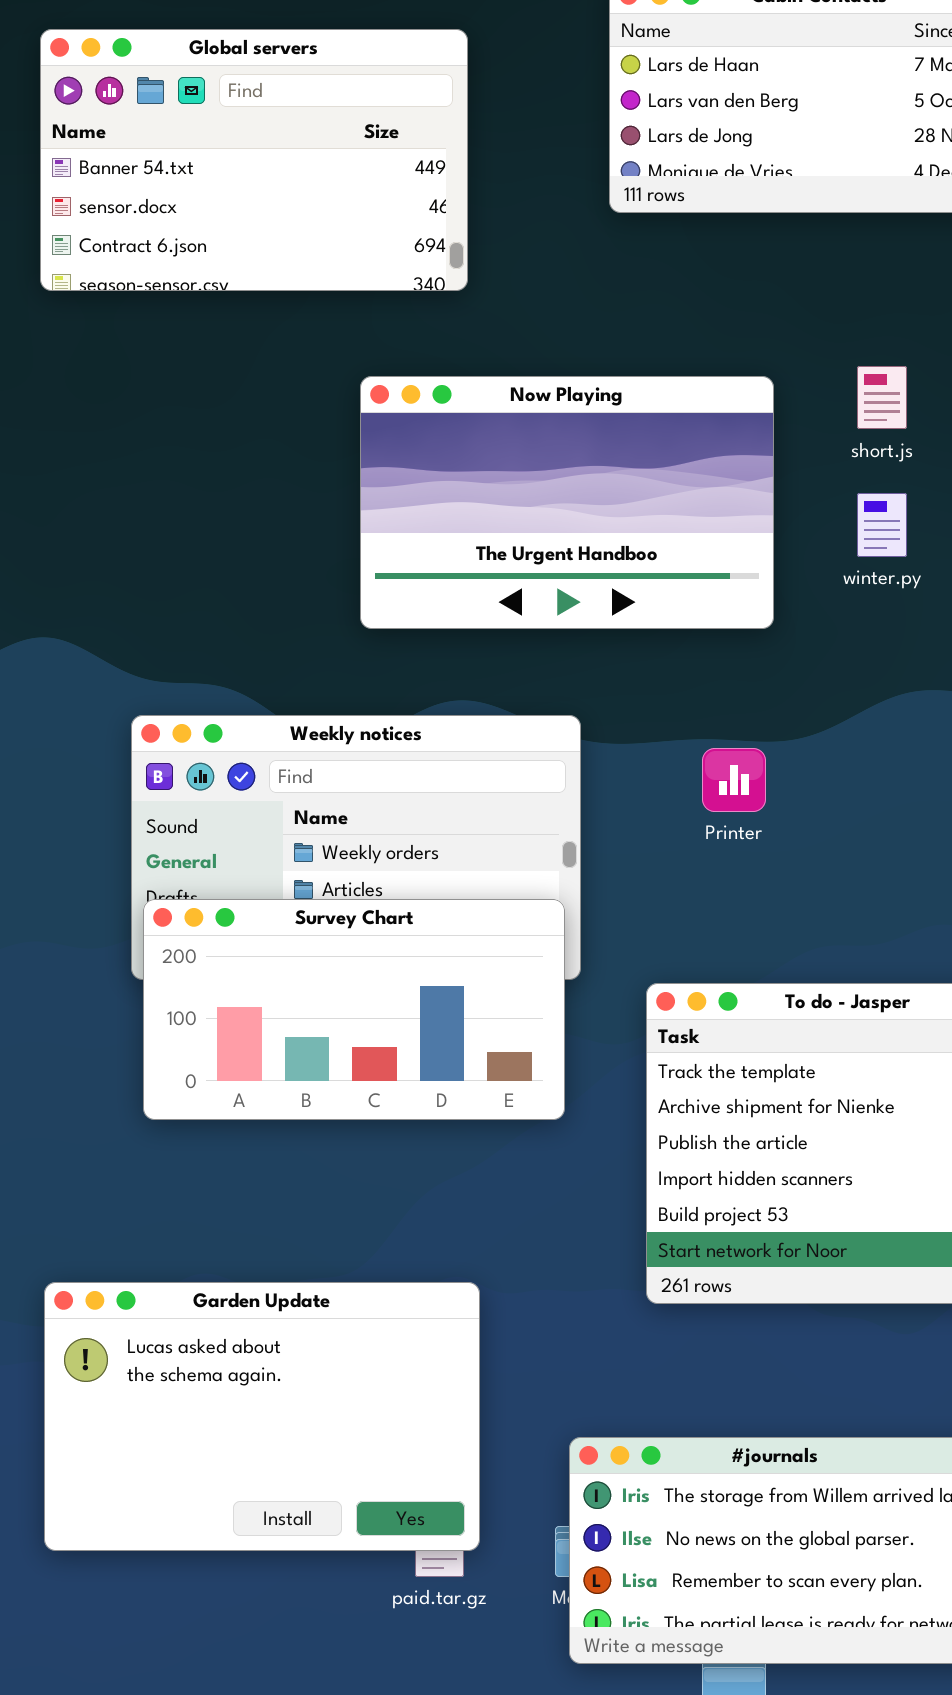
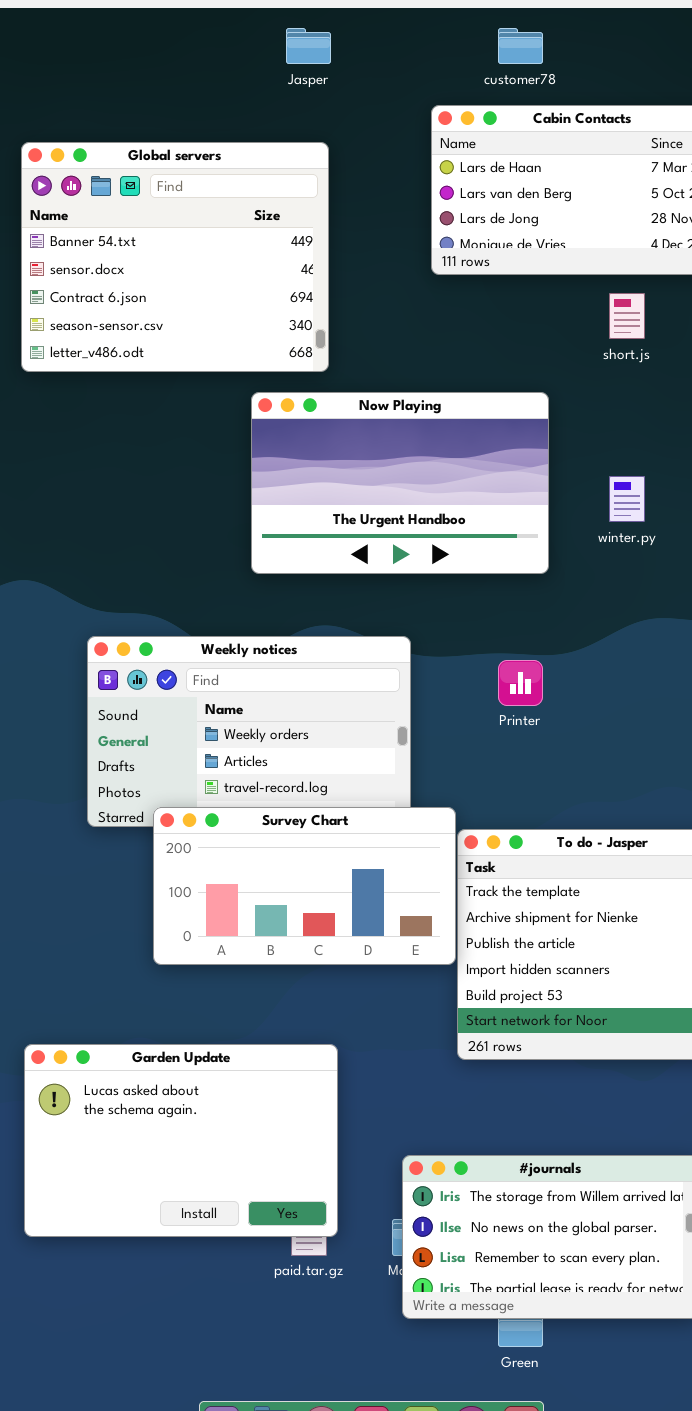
Global servers: [40,29,468,291] -> [21,142,329,372], resized
short.js: [857,366,907,429] -> [609,293,645,339], moved
Survey Chart: [143,899,565,1120] -> [153,807,456,965], moved

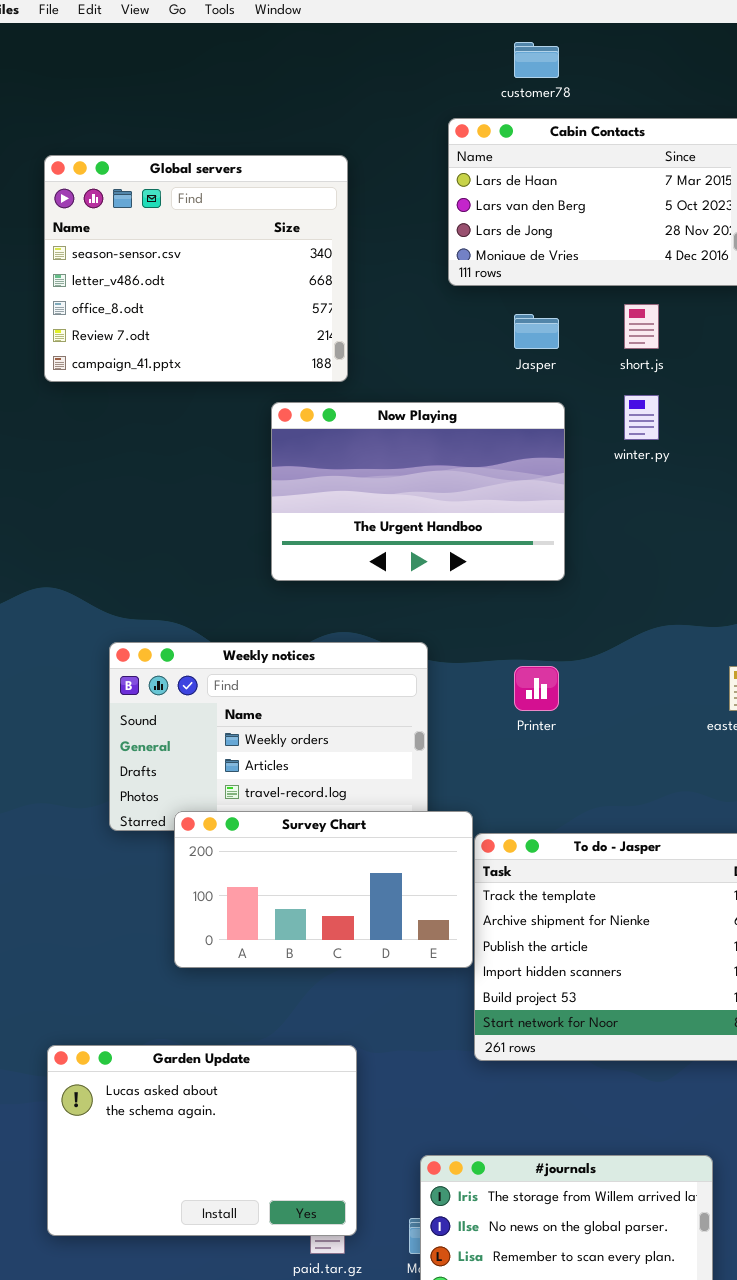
Jasper: [286,28,331,64] -> [514,314,559,349], moved
Global servers: [21,142,329,372] -> [44,155,348,382], scrolled down 3 rows
winter.py: [609,476,645,522] -> [624,395,659,440], moved

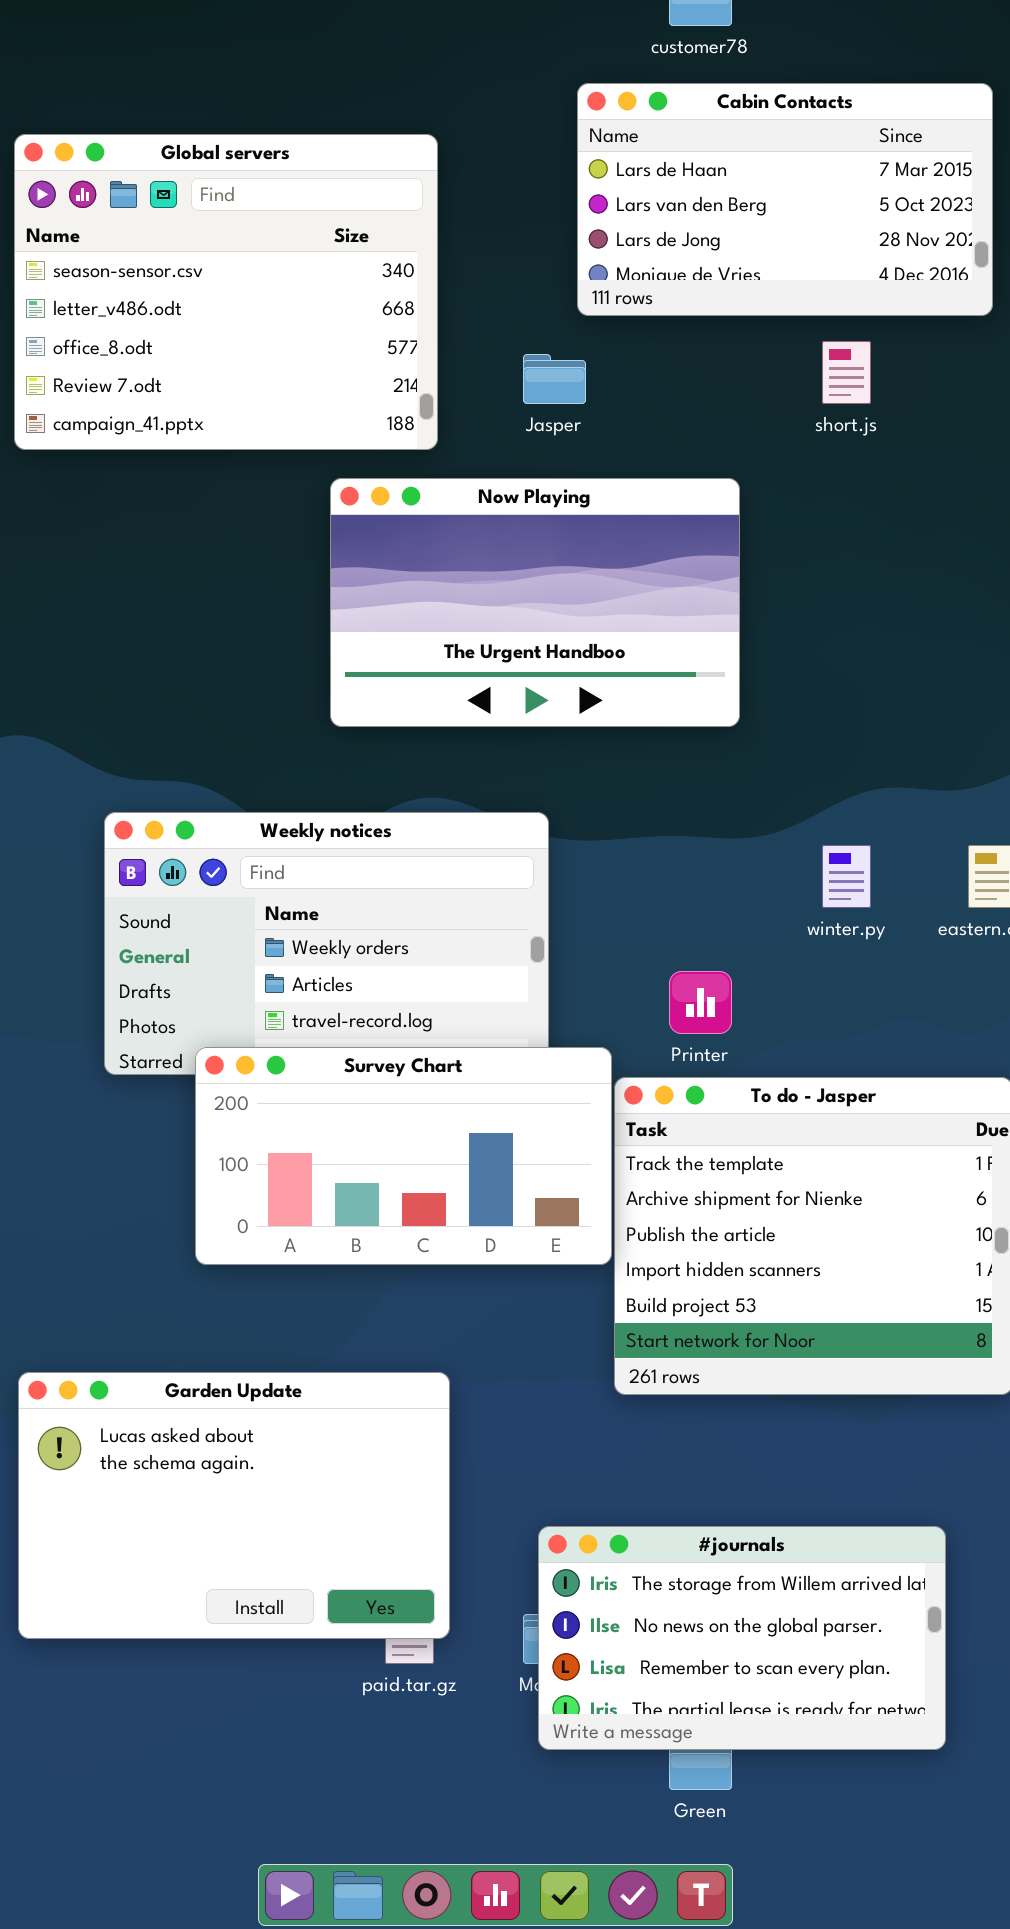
Jasper: [514,314,559,349] -> [523,354,586,404], moved
winter.py: [624,395,659,440] -> [822,845,871,908], moved
Printer: [514,666,559,711] -> [669,971,732,1034], moved

